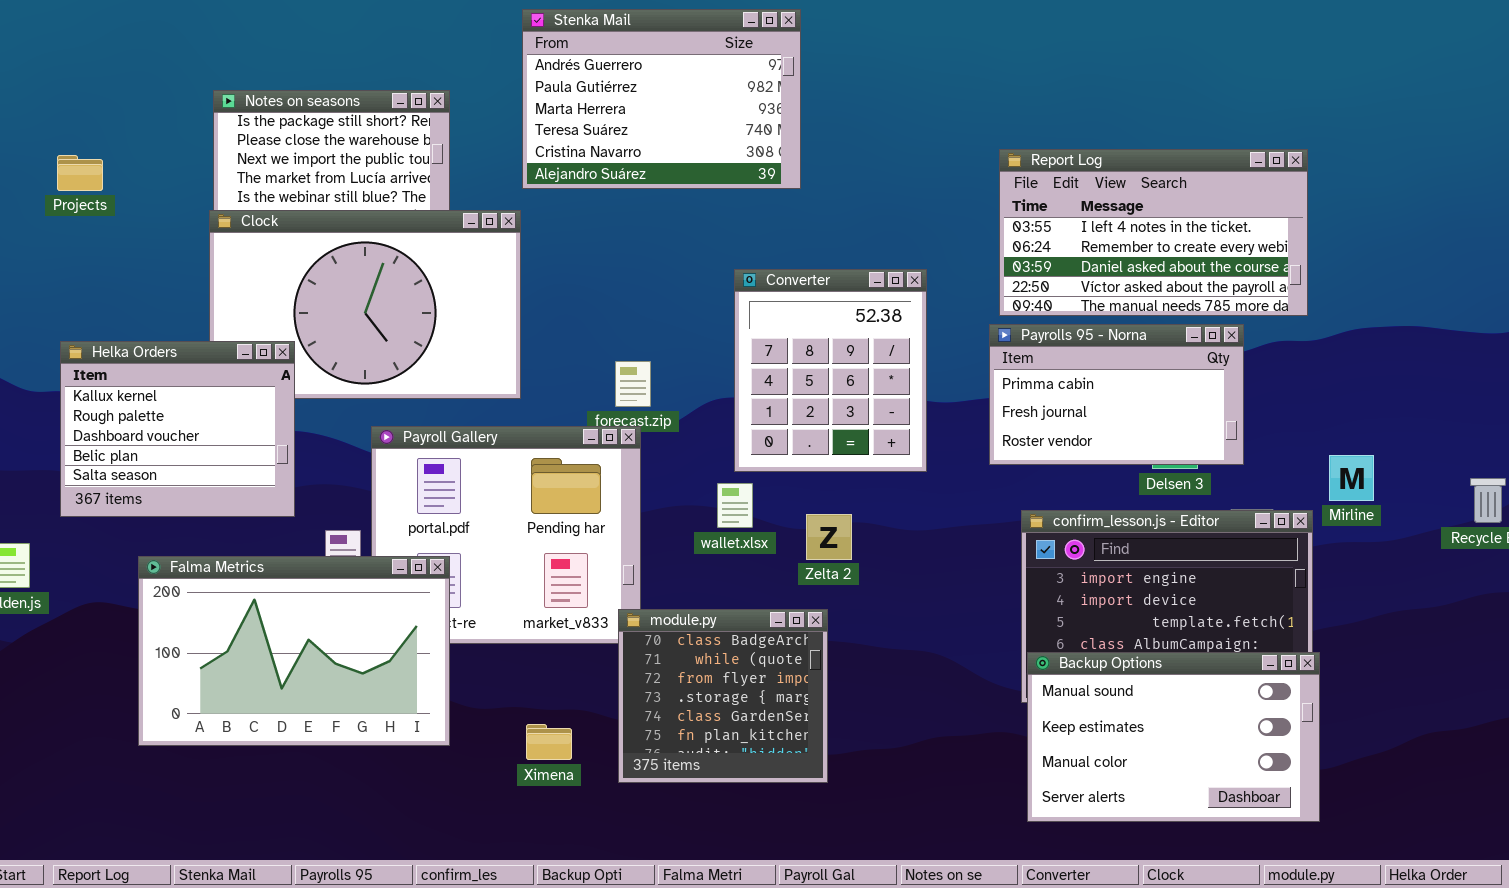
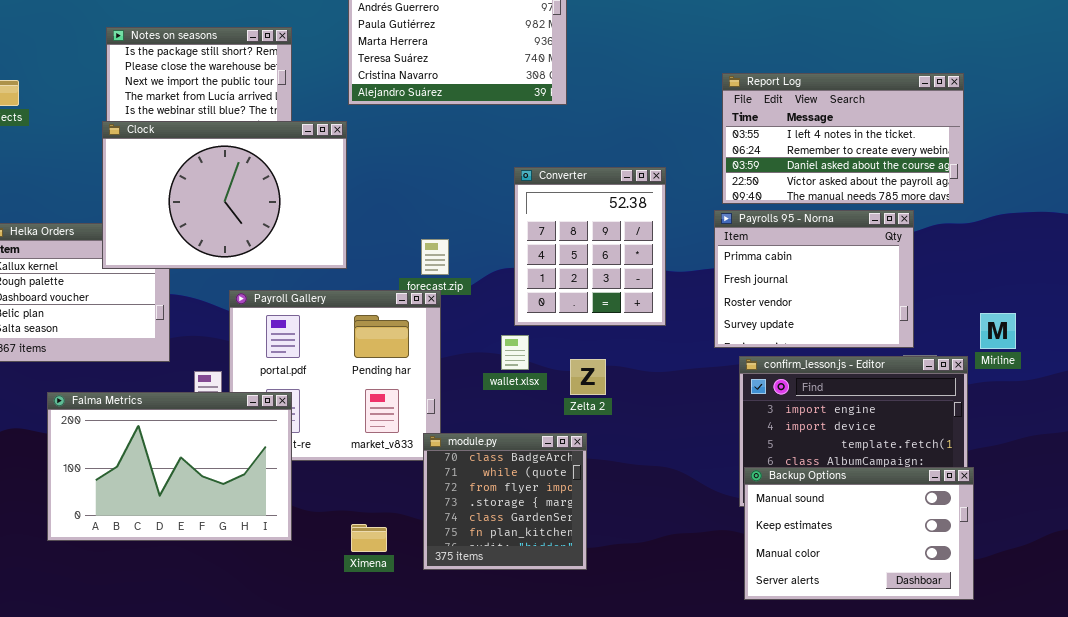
Clock: [209,210,521,399] -> [102,121,347,269], raised
Payrolls 95 - Norna: [989,324,1244,465] -> [714,210,914,348], resized

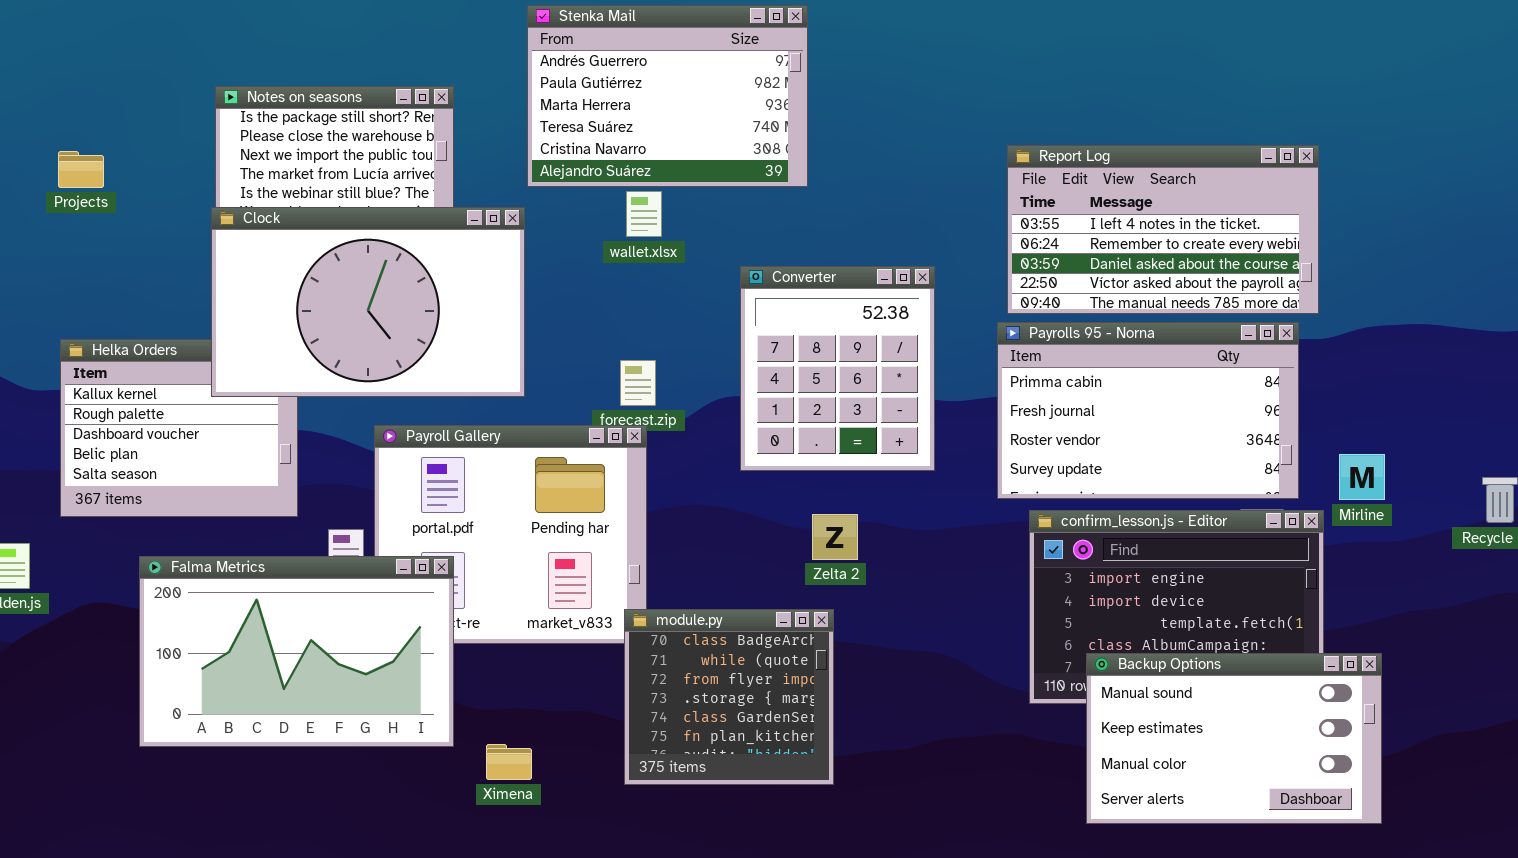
Payrolls 95 - Norna: [714,210,914,348] -> [997,322,1299,499], resized
wallet.xlsx: [501,335,529,370] -> [626,191,662,237], moved
Backup Options: [744,467,974,600] -> [1086,653,1382,824], moved
Ximena: [351,524,387,552] -> [486,744,532,780], moved

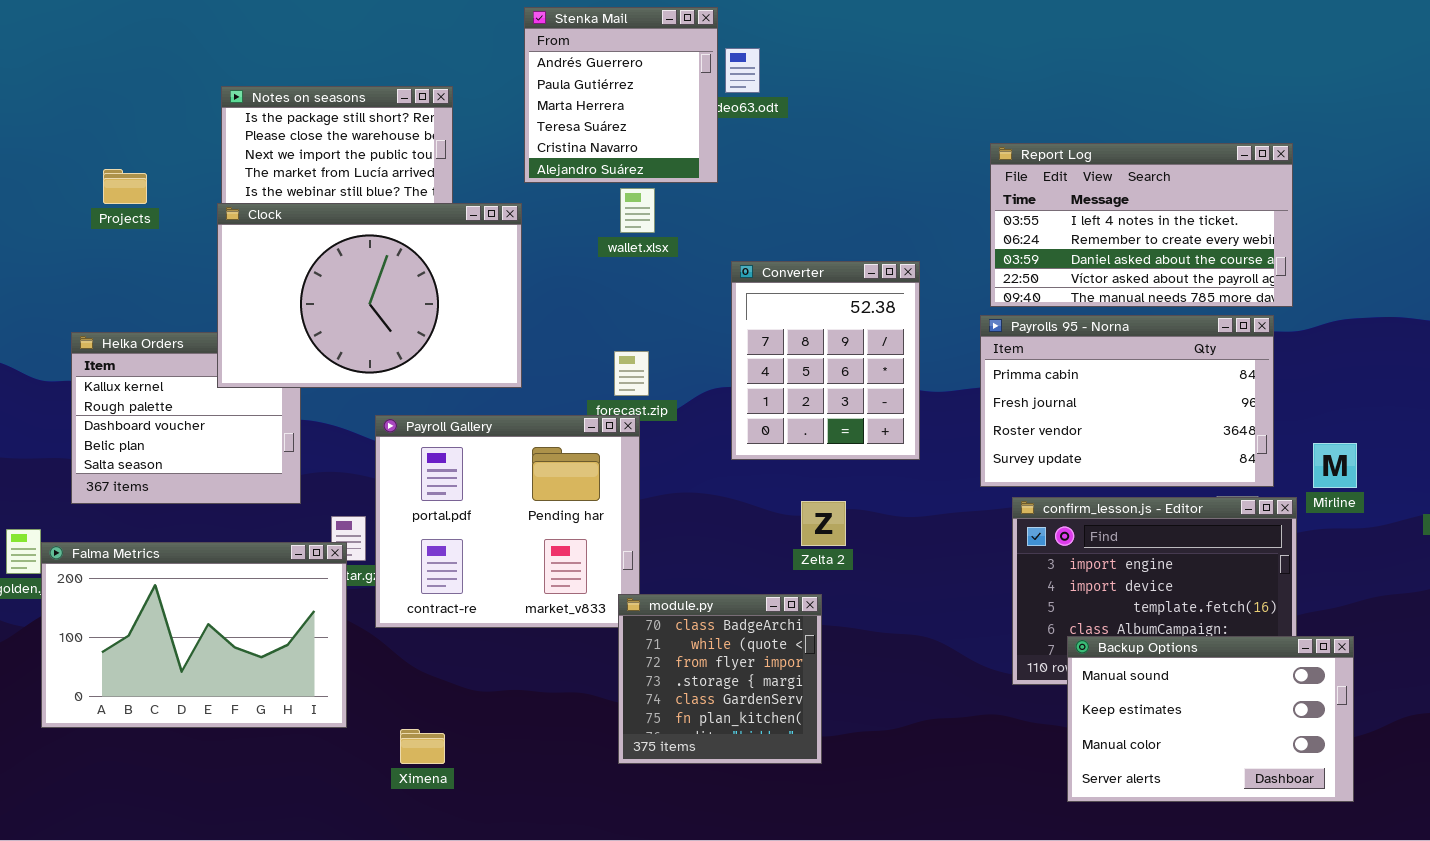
Stenka Mail: [527,5,808,187] -> [524,7,718,183], resized
Projects: [58,151,104,188] -> [103,169,147,204], moved
Falma Metrics: [139,556,454,747] -> [41,542,347,728], moved
Ximena: [486,744,532,780] -> [400,729,445,764], moved

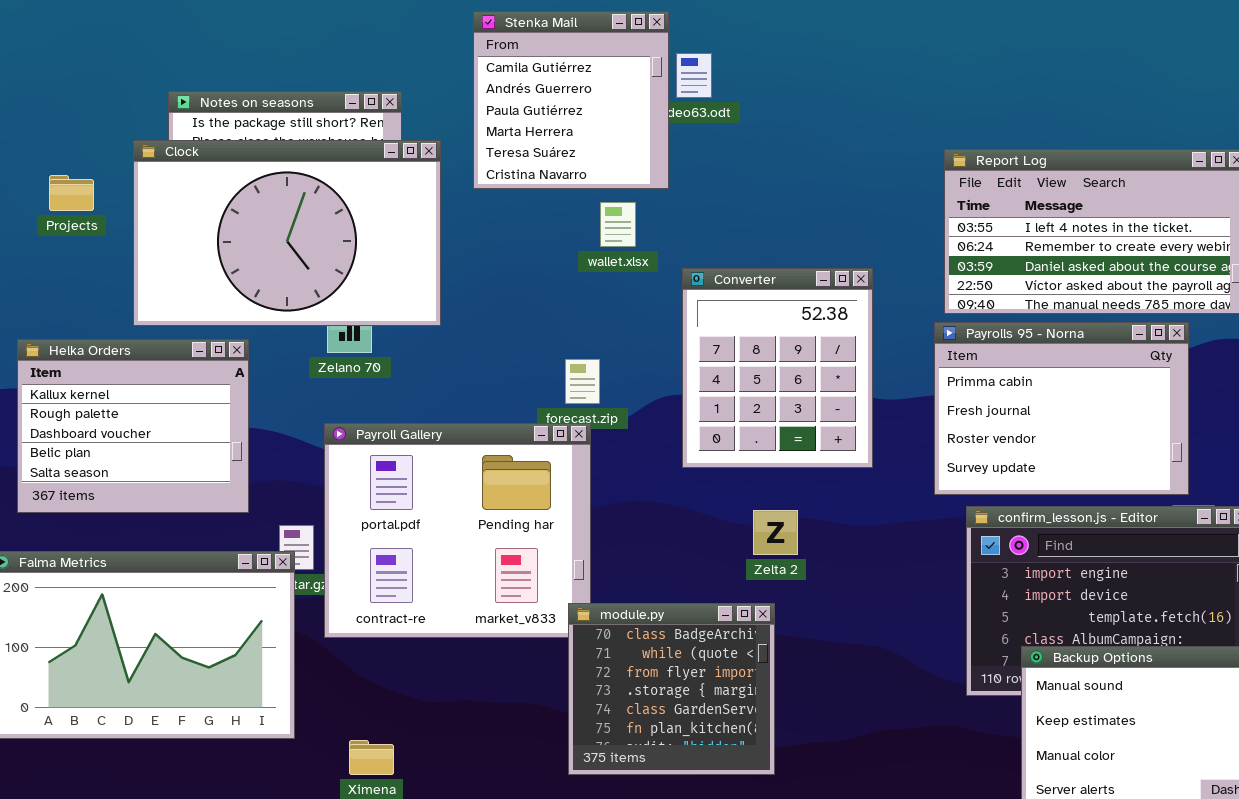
Stenka Mail: [524,7,718,183] -> [473,11,669,189], scrolled up 1 row
wallet.xlsx: [620,188,655,233] -> [600,202,636,247], moved
Clock: [217,203,522,388] -> [133,140,441,326], moved
Payrolls 95 - Norna: [980,315,1274,487] -> [934,322,1189,495], resized

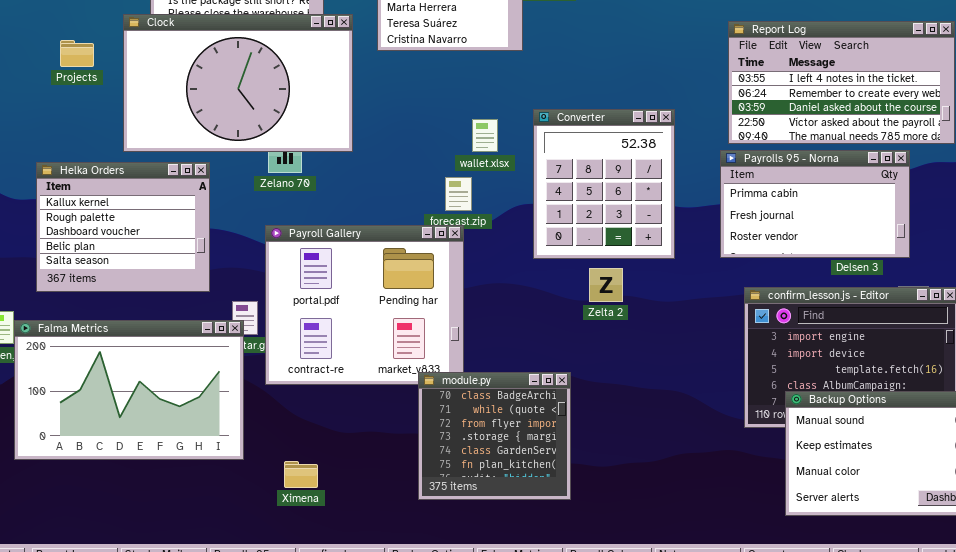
wallet.xlsx: [600,202,636,247] -> [472,119,498,152], moved
Payrolls 95 - Norna: [934,322,1189,495] -> [720,150,910,258], resized
Zelta 2: [753,510,798,555] -> [589,268,623,302], moved
module.py: [568,603,775,775] -> [418,372,571,500], moved

